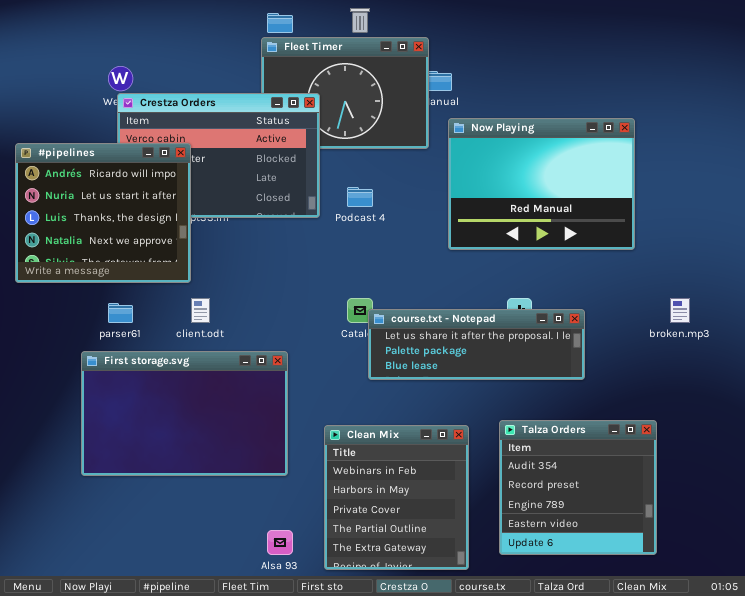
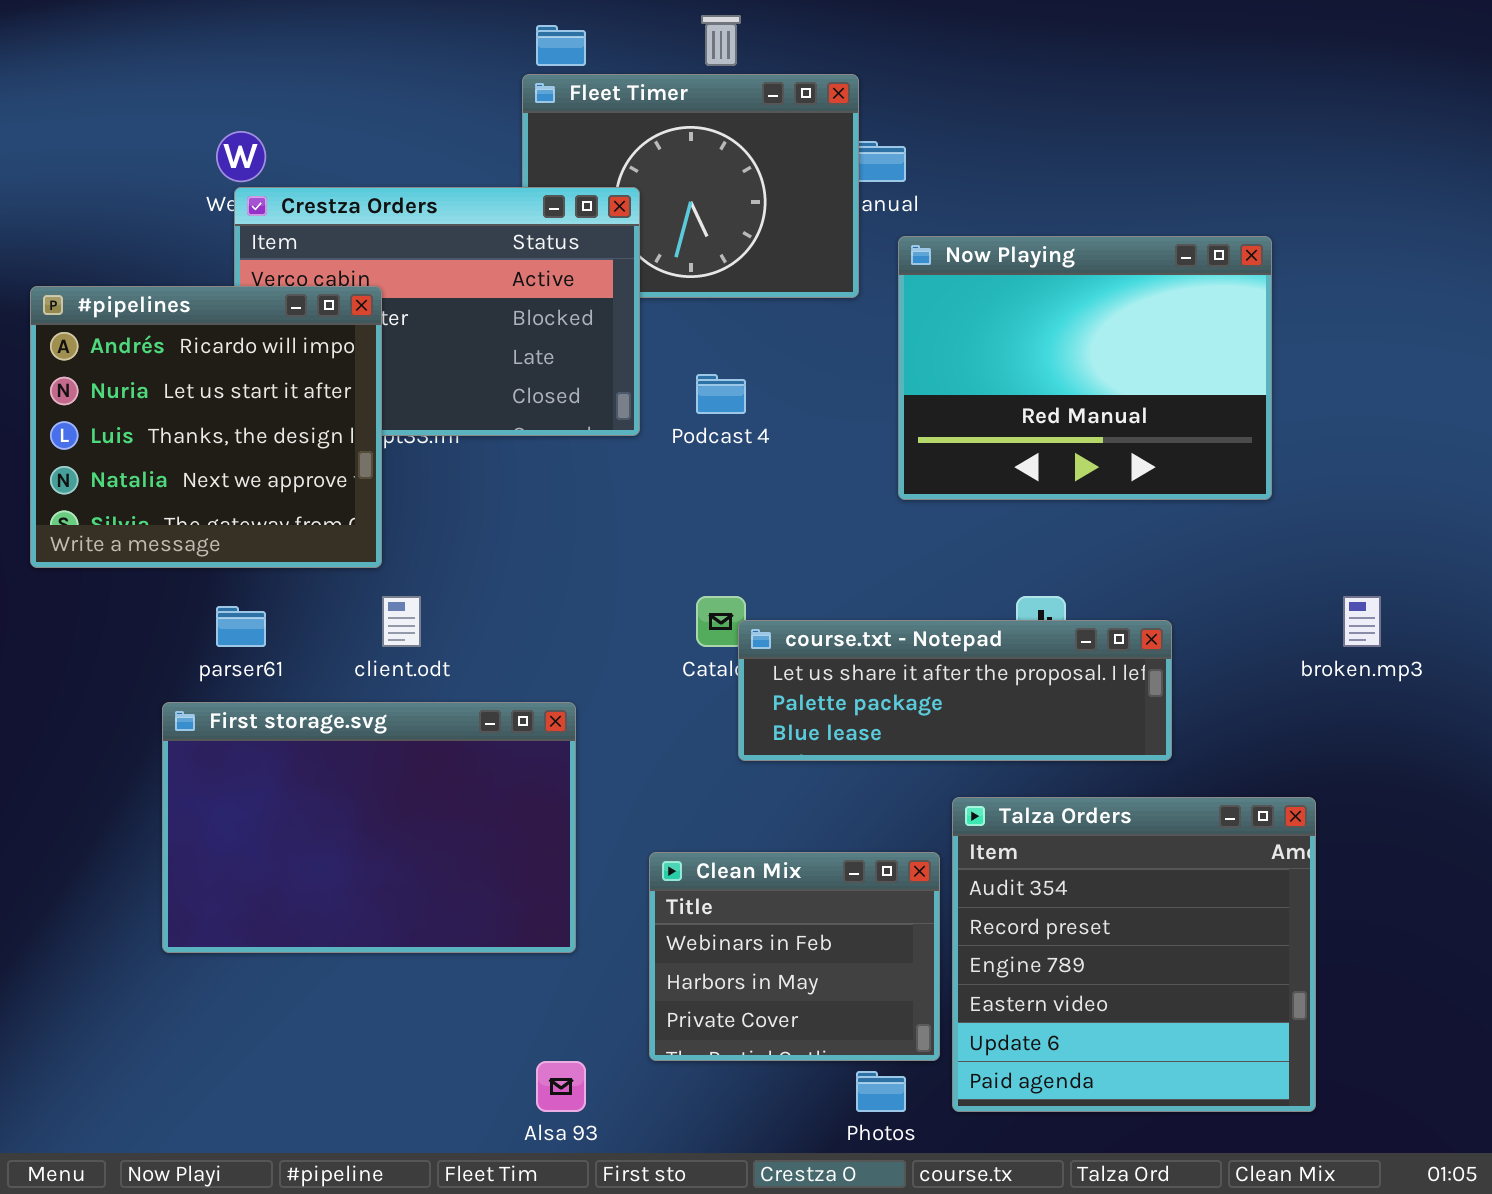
Talza Orders: [499,420,657,555] -> [952,797,1316,1112], resized
Clean Mix: [324,425,469,570] -> [649,852,940,1061], resized

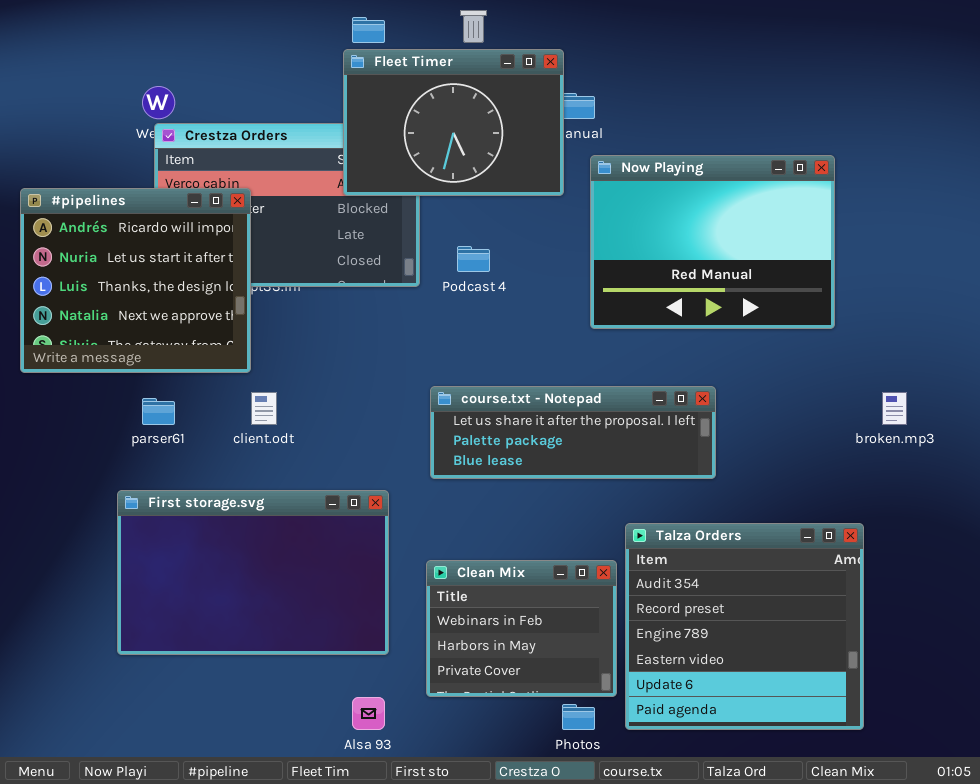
Fleet Timer: [522,74,859,298] -> [343,49,564,196], raised
course.txt - Notepad: [738,620,1172,761] -> [430,386,716,479], moved
First storage.svg: [162,702,576,953] -> [117,490,389,655], moved

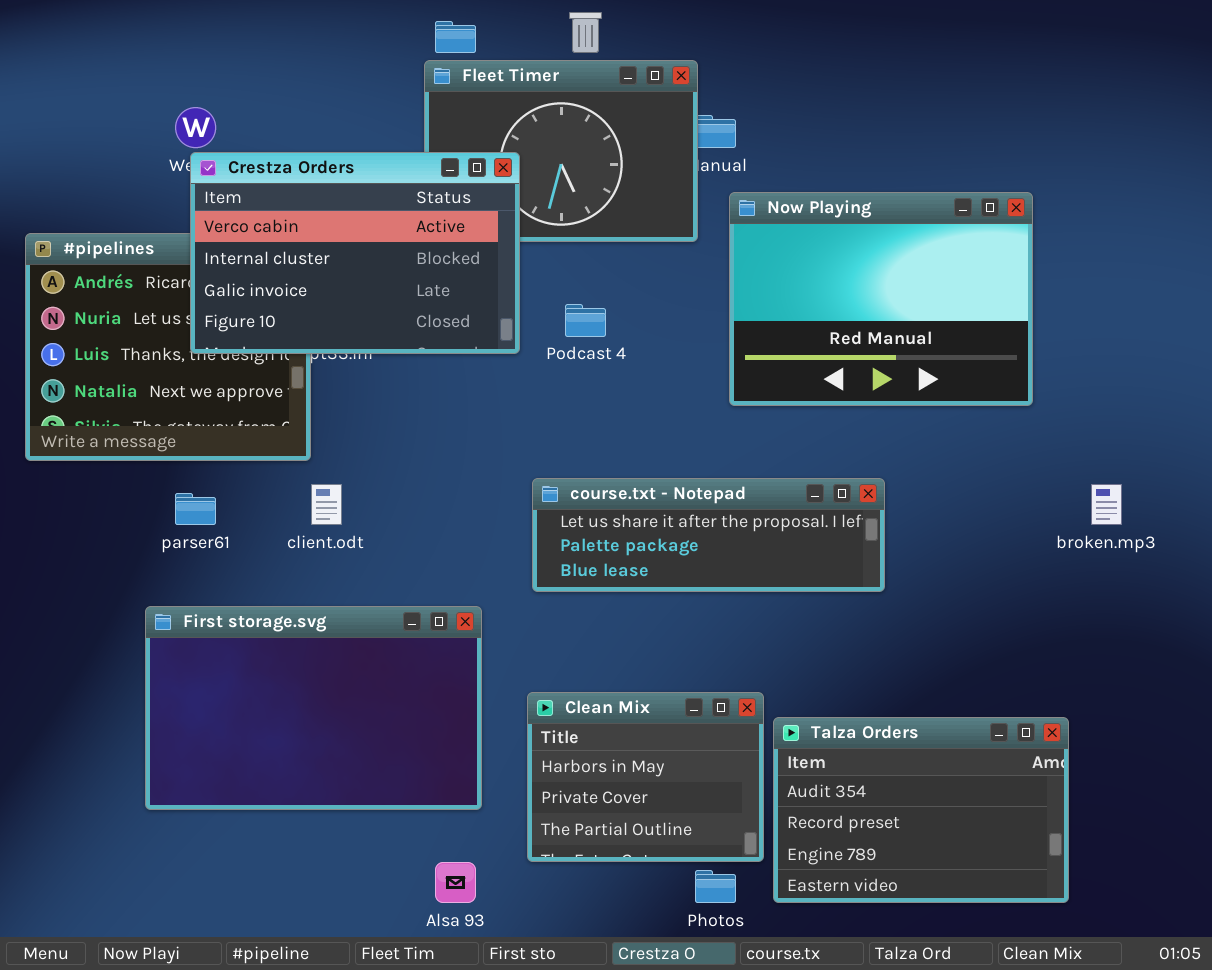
Crestza Orders: [154,123,420,287] -> [190,152,520,354], raised
Talza Orders: [625,523,864,730] -> [773,717,1069,903], resized
Clean Mix: [426,560,617,697] -> [527,692,764,862], scrolled down 1 row

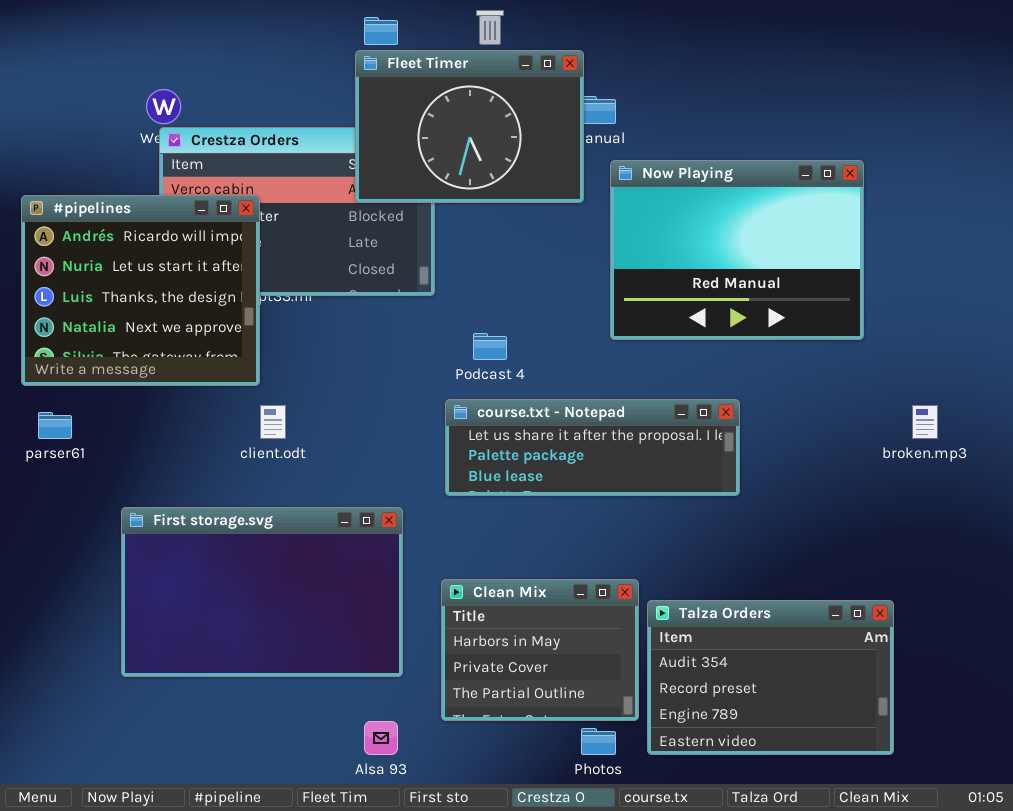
Fleet Timer: [424,60,698,242] -> [355,50,584,203], raised
#pipelines: [25,233,311,461] -> [21,195,260,386], raised
Podcast 4: [565,304,606,337] -> [473,333,507,360], moved
parser61: [175,493,216,525] -> [38,412,72,439], moved

